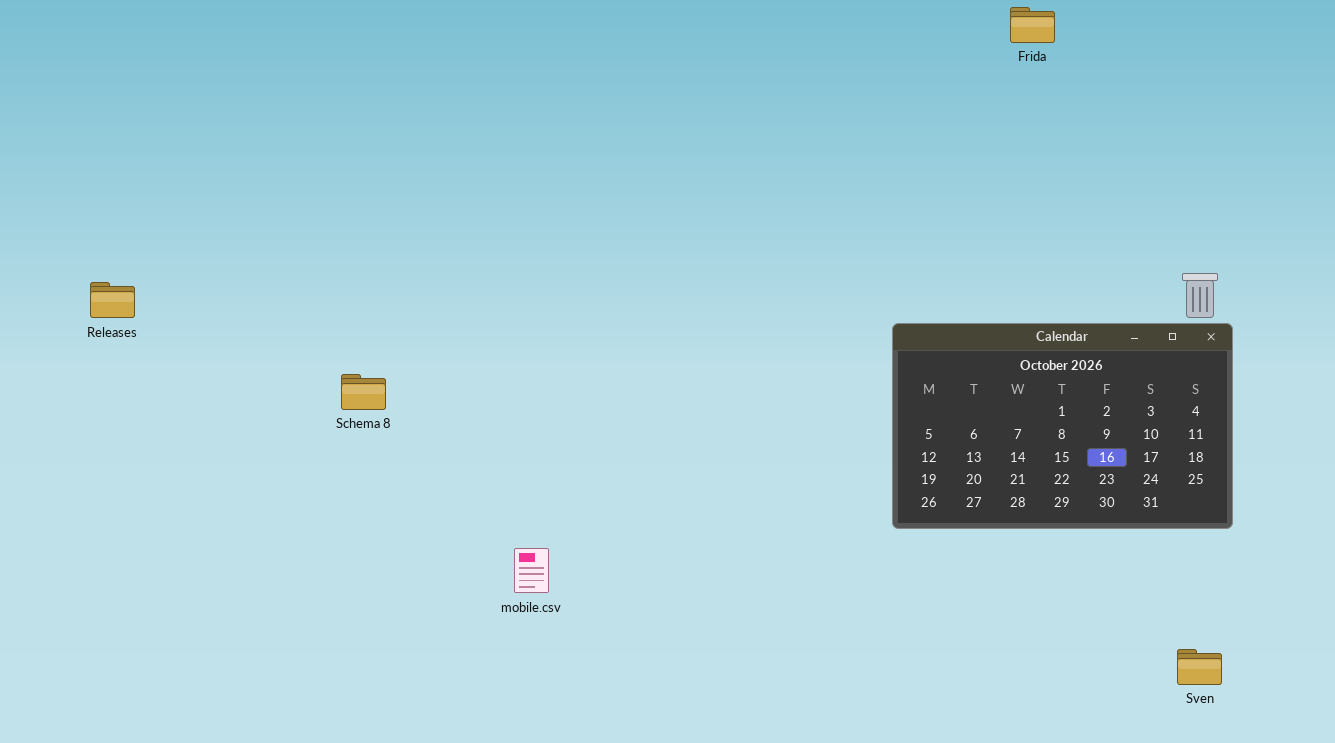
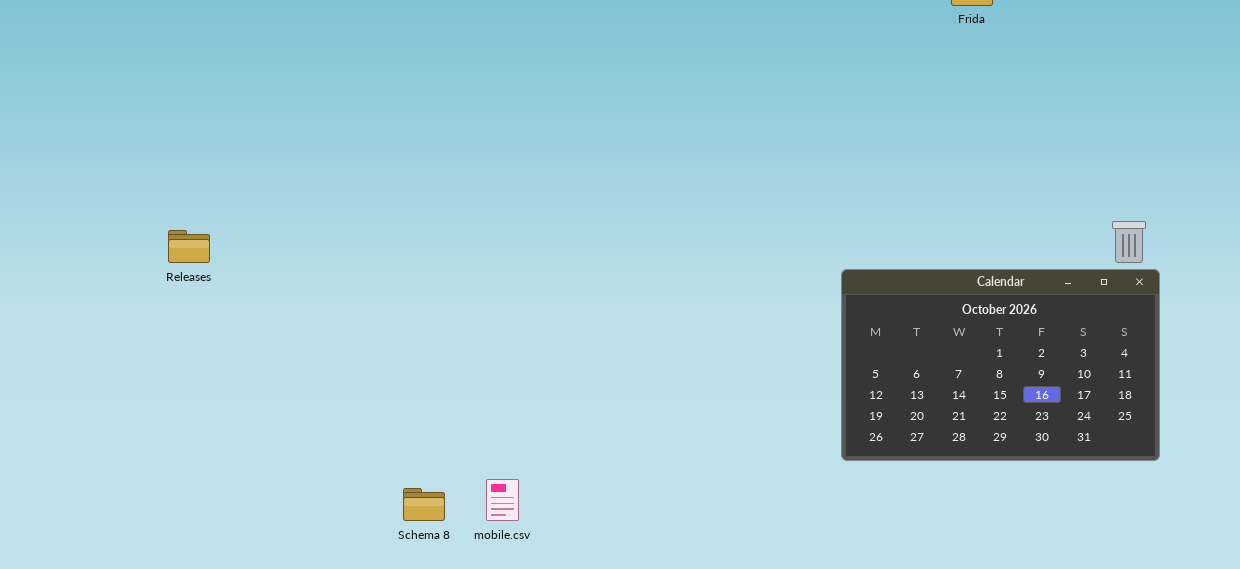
Releases: [90,282,135,318] -> [168,230,210,263], moved
Schema 8: [341,374,386,410] -> [403,488,445,521], moved

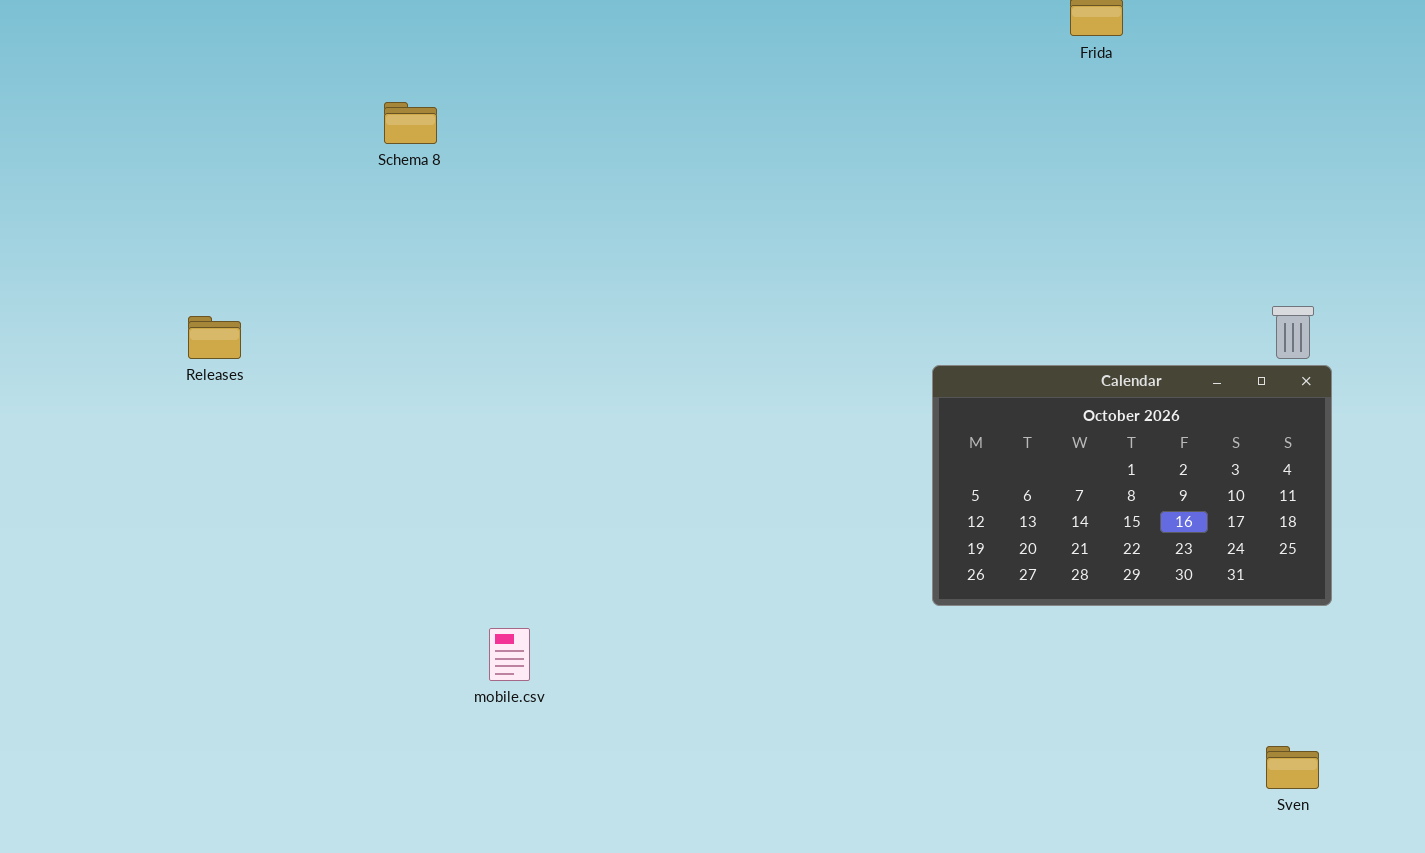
Releases: [168,230,210,263] -> [188,316,241,359], moved
Schema 8: [403,488,445,521] -> [384,102,437,144], moved

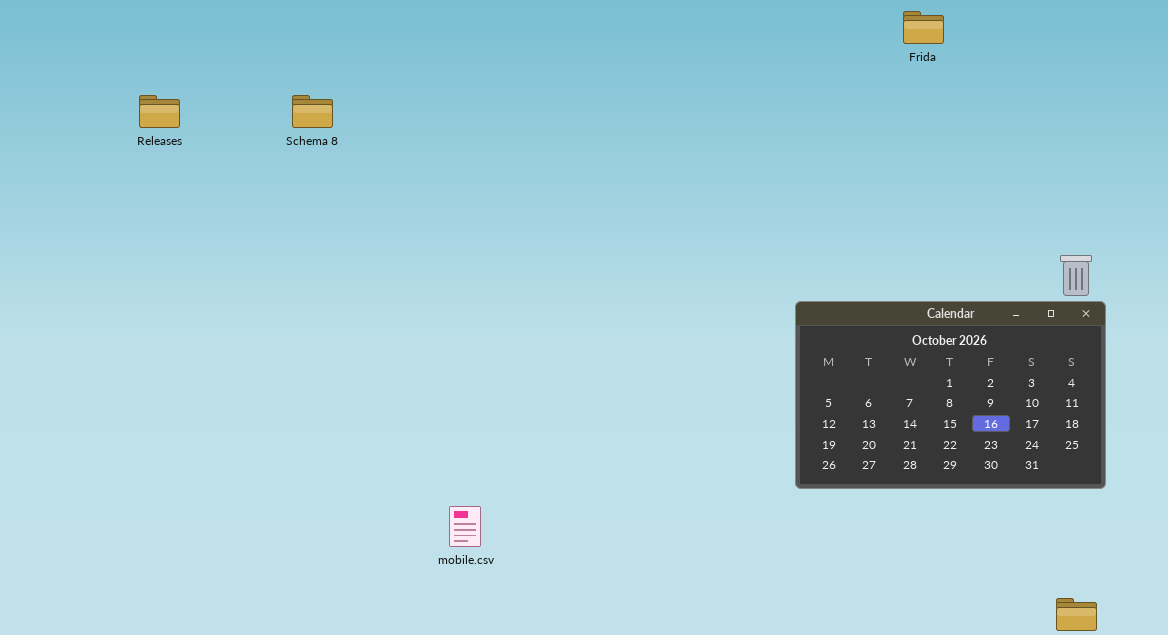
Schema 8: [384,102,437,144] -> [292,95,333,128], moved
Releases: [188,316,241,359] -> [139,95,180,128], moved

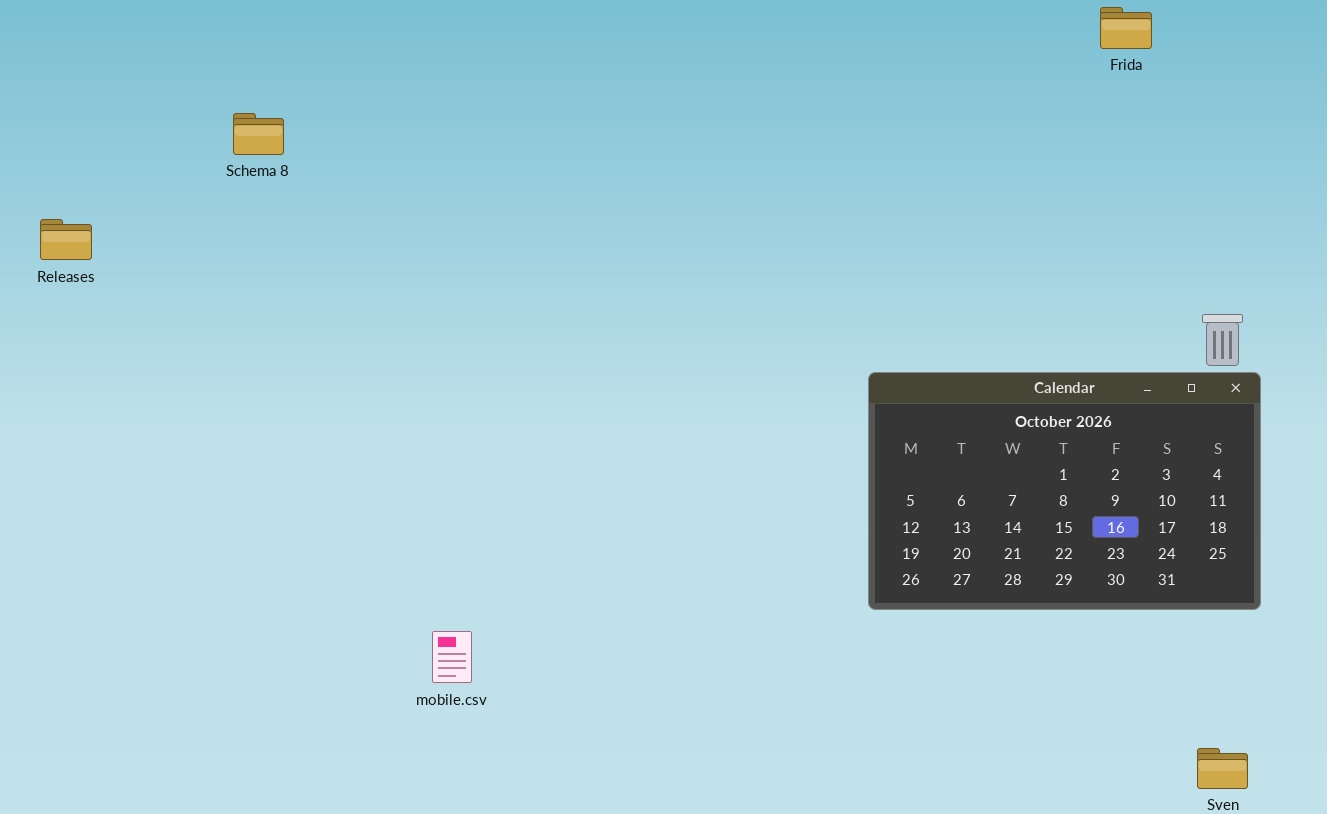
Frida: [903,11,944,44] -> [1100,7,1152,49], moved
Releases: [139,95,180,128] -> [40,219,92,260], moved

